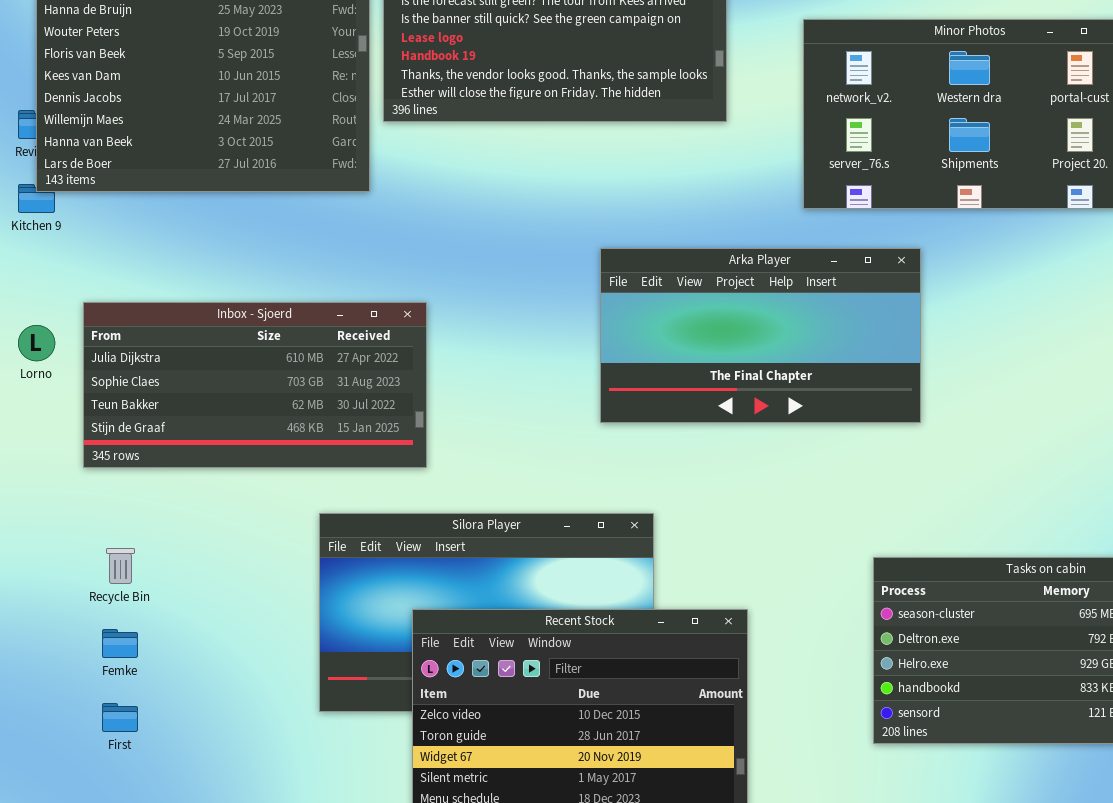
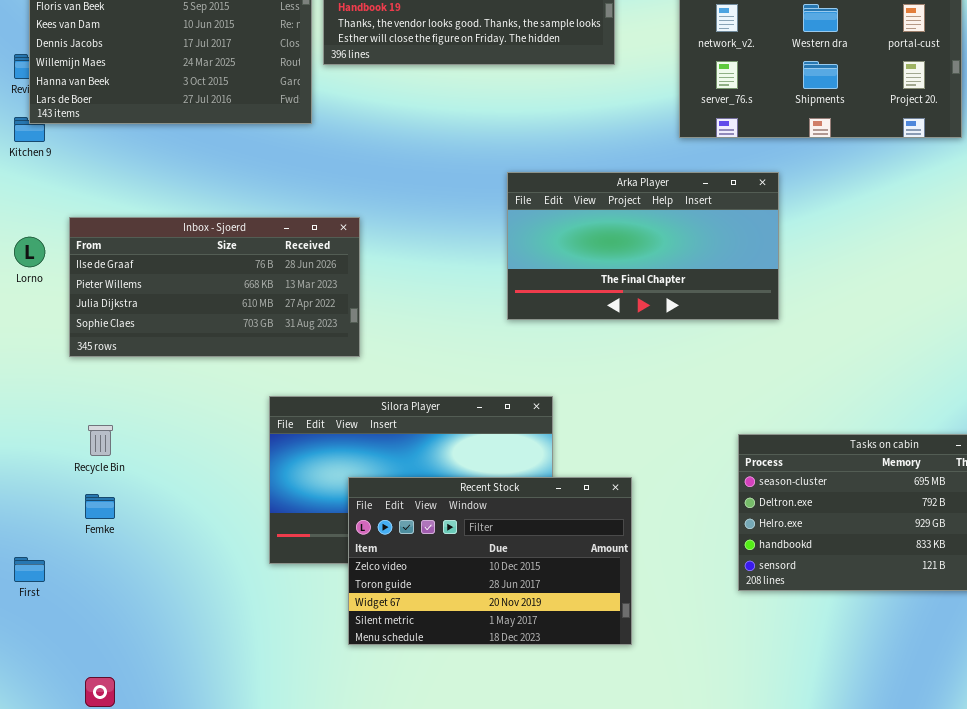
Inbox - Sjoerd: [83,302,427,468] -> [69,217,360,357], scrolled up 2 rows
First: [102,703,138,732] -> [14,557,45,582], moved

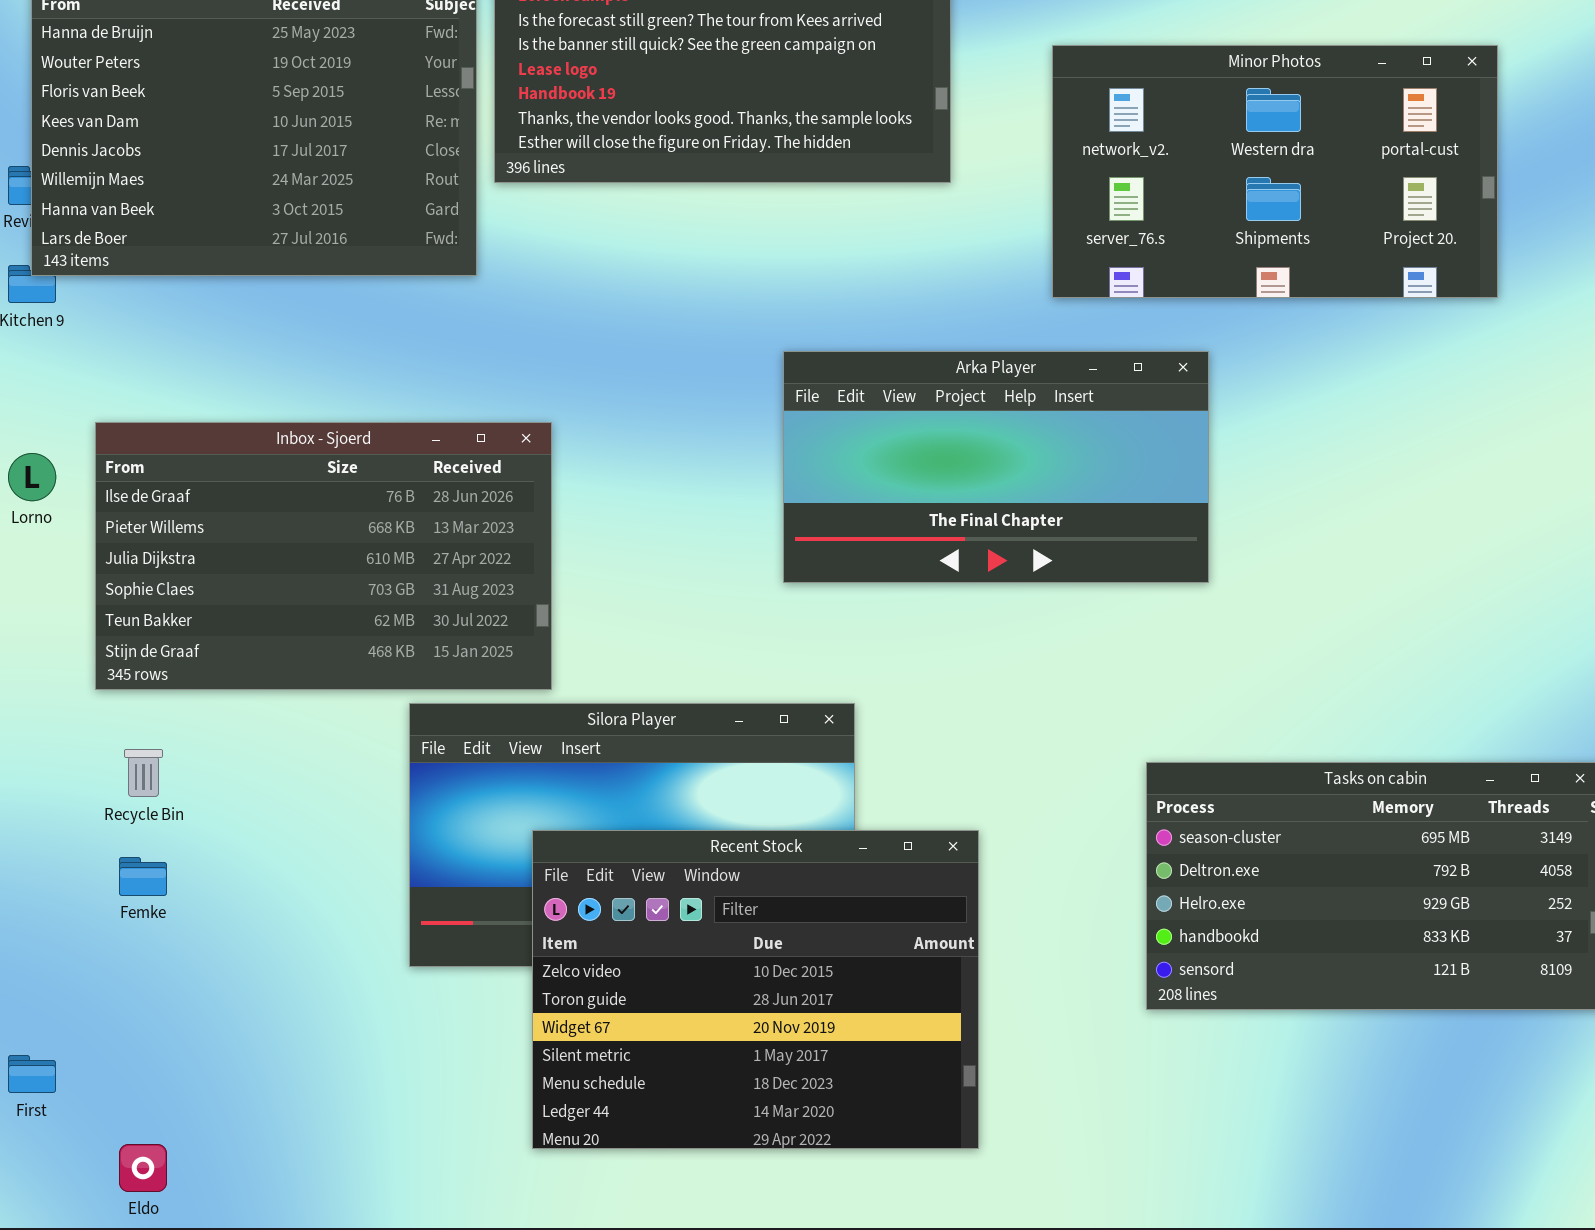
Inbox - Sjoerd: [69,217,360,357] -> [95,422,552,690], resized
Recent Stock: [348,477,632,645] -> [532,830,979,1149], resized
First: [14,557,45,582] -> [8,1055,56,1093], moved

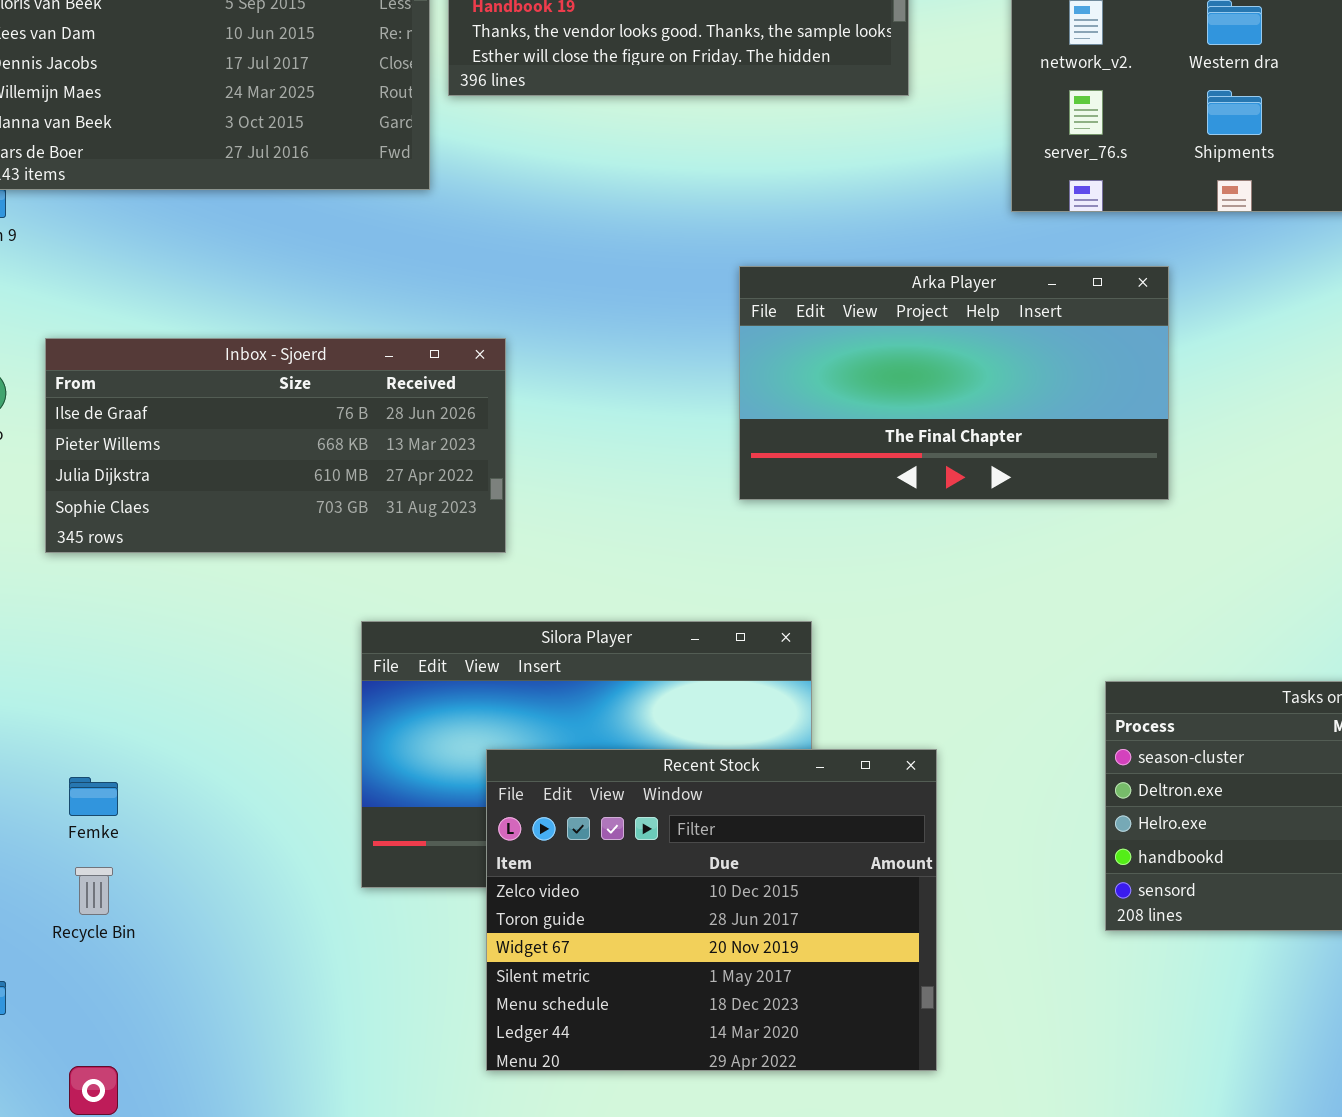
Inbox - Sjoerd: [95,422,552,690] -> [45,338,506,553], resized
Recycle Bin: [124,749,163,797] -> [75,867,113,915], moved

